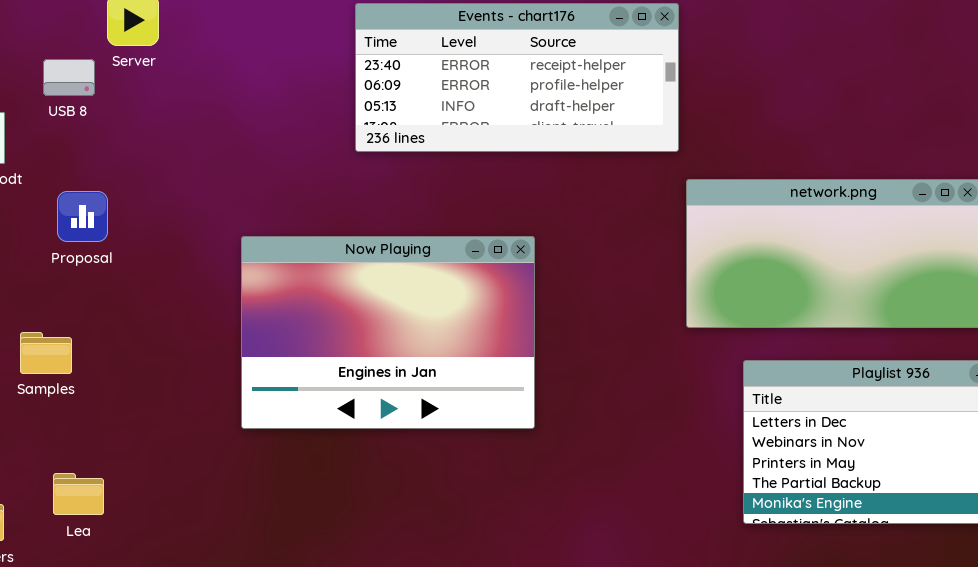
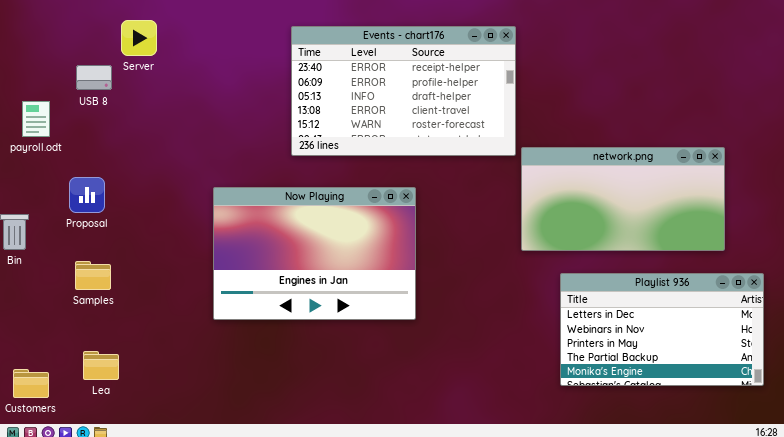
Events - chart176: [355,3,679,152] -> [291,26,516,156], resized
Proposal: [57,191,108,242] -> [69,177,105,213], moved
Samples: [20,332,72,374] -> [75,261,111,290], moved

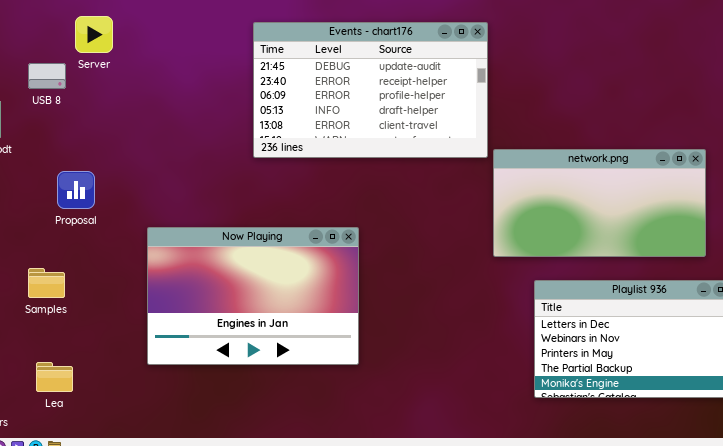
Events - chart176: [291,26,516,156] -> [253,22,488,158], scrolled up 1 row
Proposal: [69,177,105,213] -> [57,171,95,209], moved
Now Playing: [213,187,416,320] -> [147,227,359,365], moved

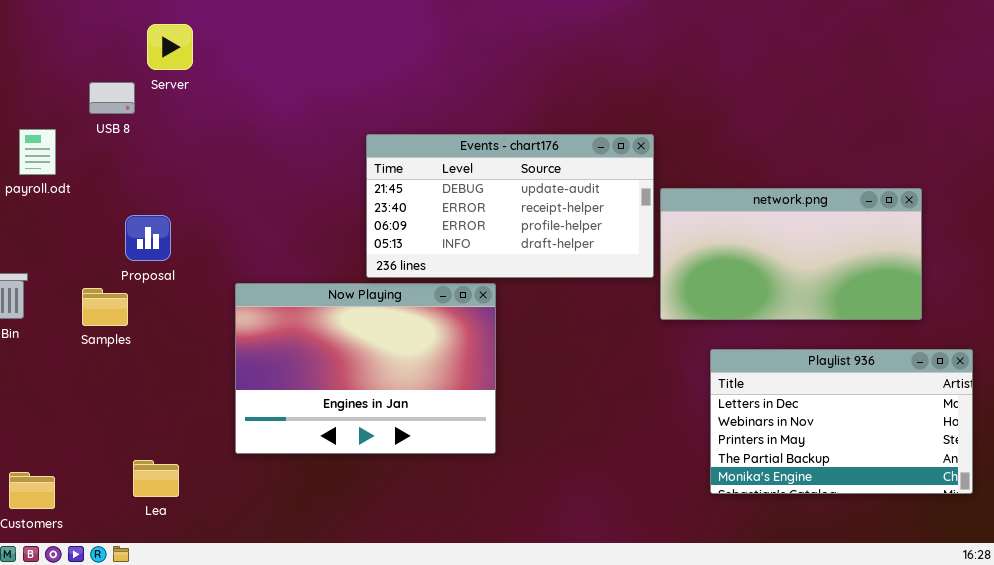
Events - chart176: [253,22,488,158] -> [366,134,654,278], moved, resized
Samples: [28,268,65,298] -> [82,288,128,326], moved
Lea: [36,362,73,392] -> [133,460,179,497], moved

